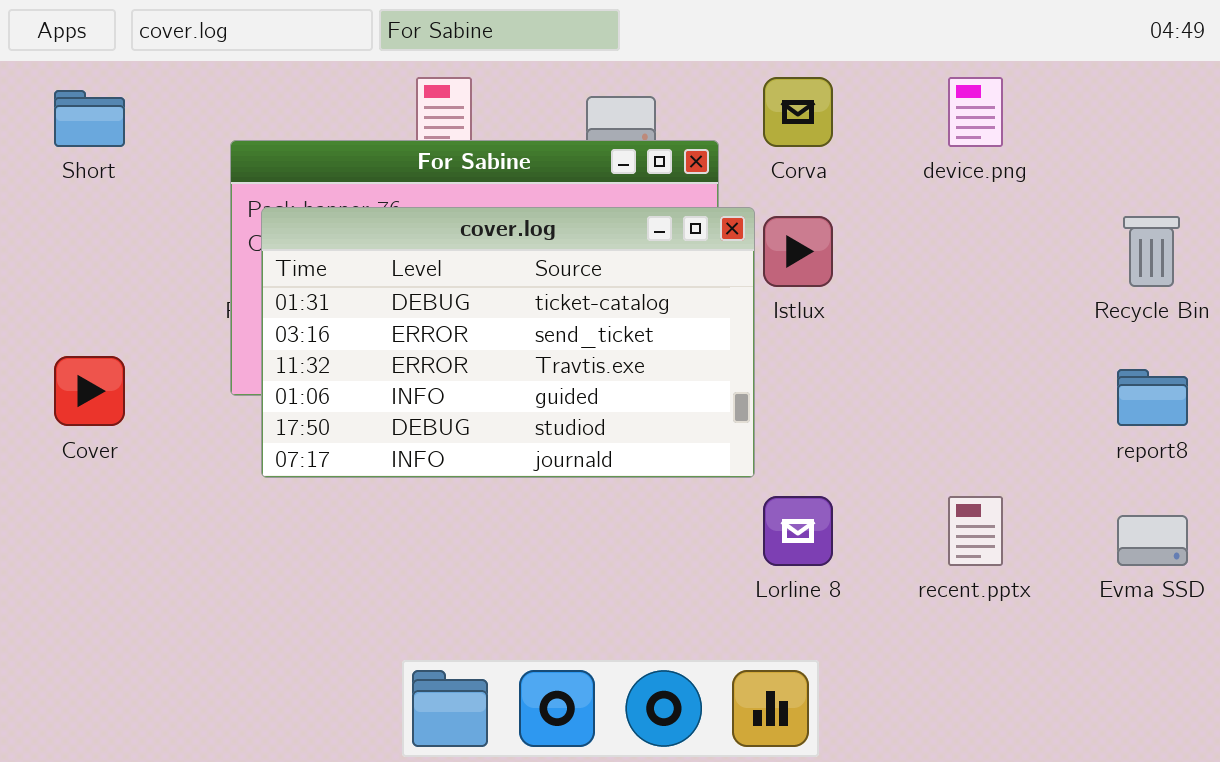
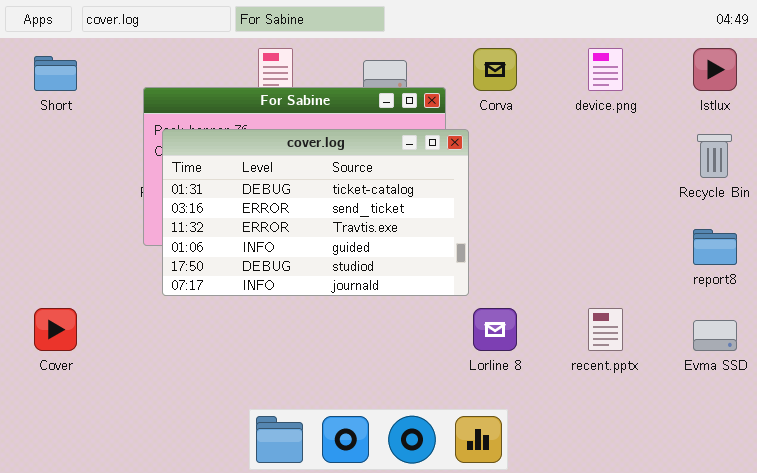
Istlux: [763,216,833,287] -> [693,48,737,91], moved
Cover: [54,356,125,426] -> [34,308,77,351], moved

